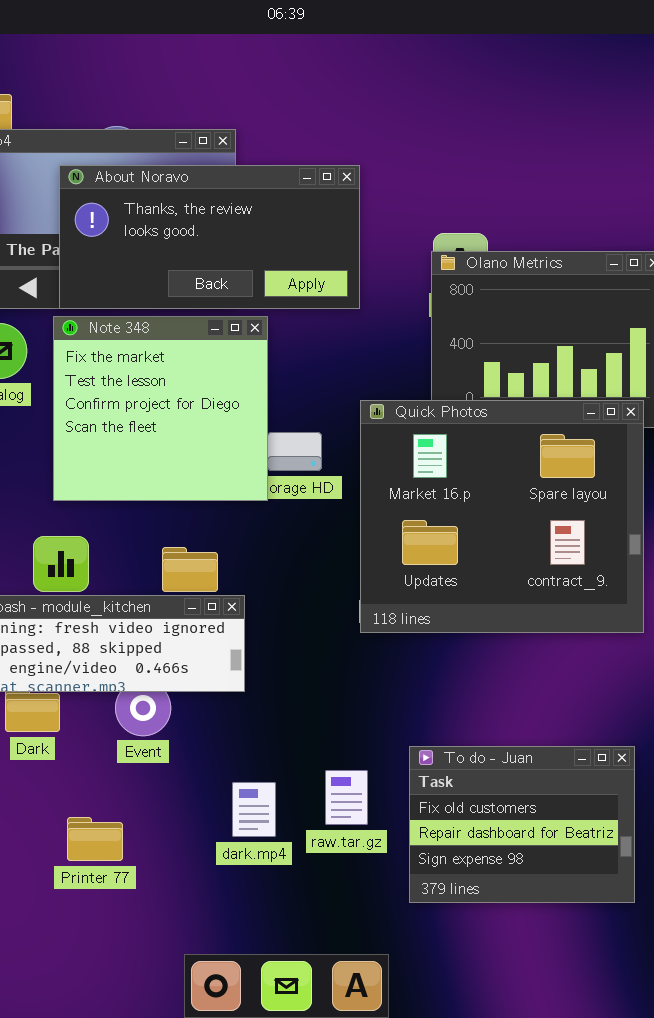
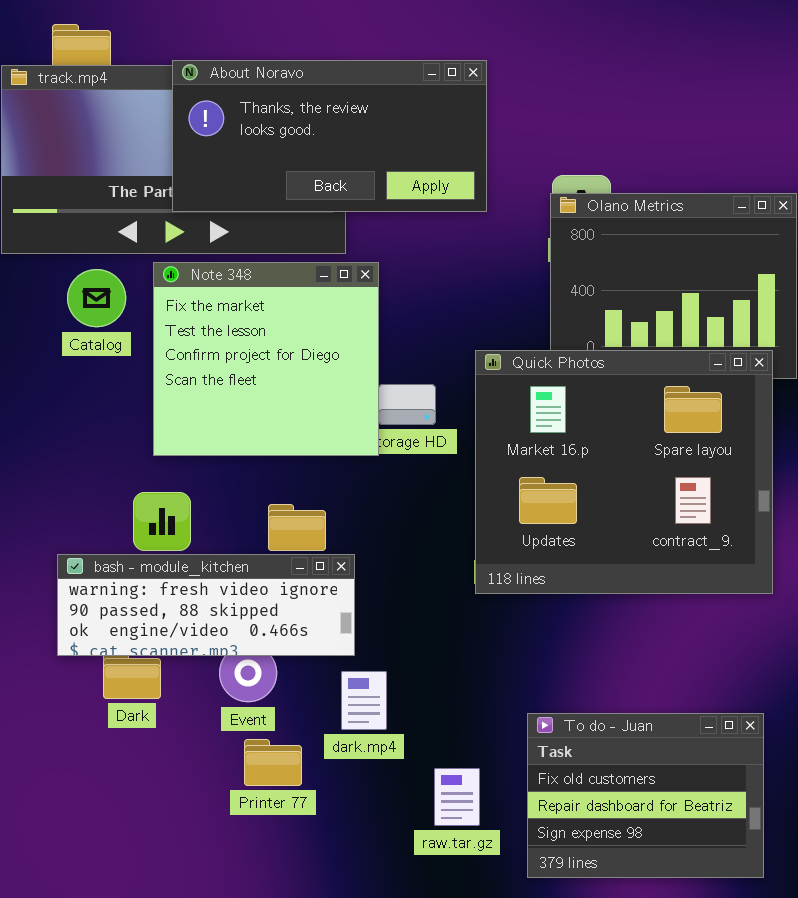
About Noravo: [59,165,360,309] -> [172,60,487,212], moved
raw.tar.gz: [325,770,368,825] -> [434,768,480,826], moved
dark.mp4: [232,782,276,837] -> [341,671,387,730], moved
Printer 77: [67,817,123,861] -> [244,739,302,786], moved

